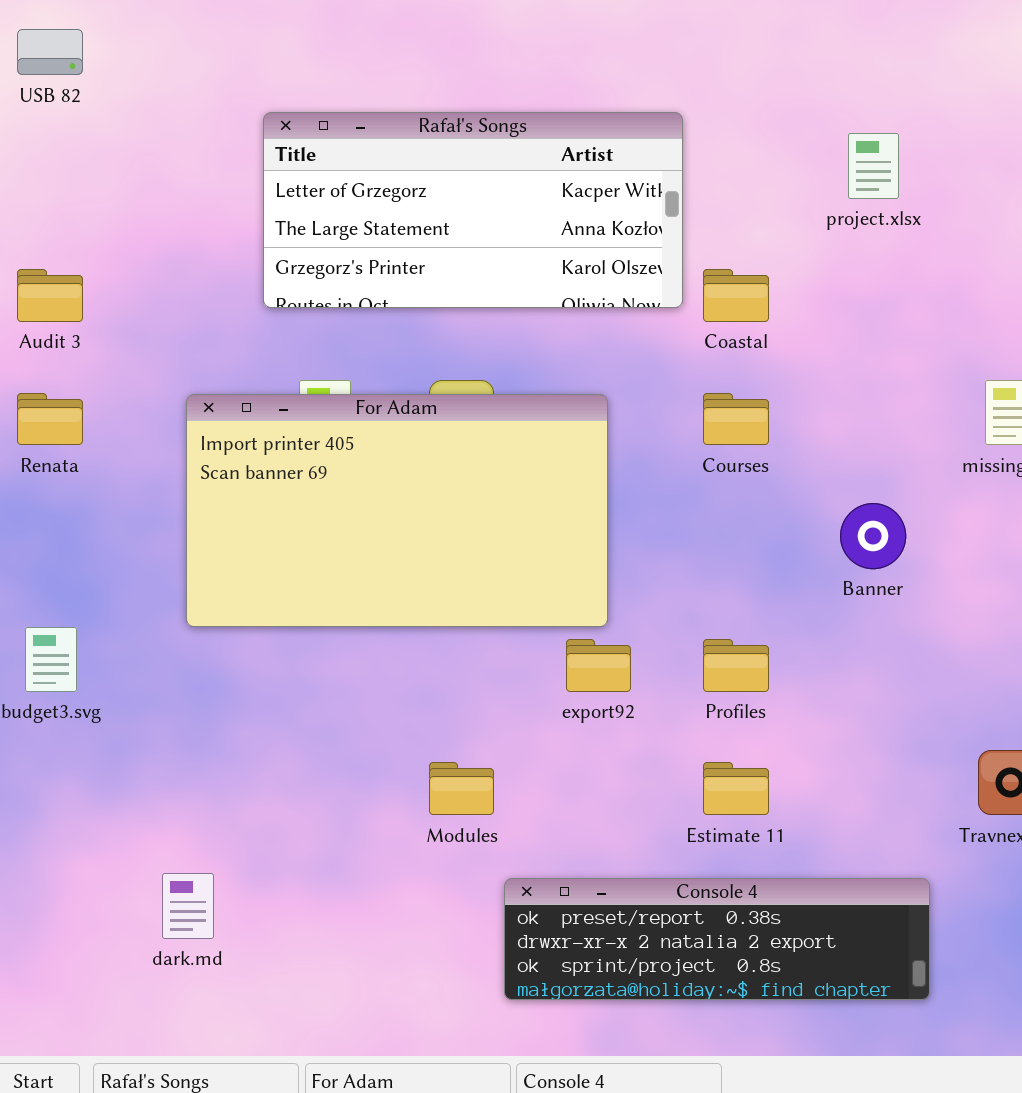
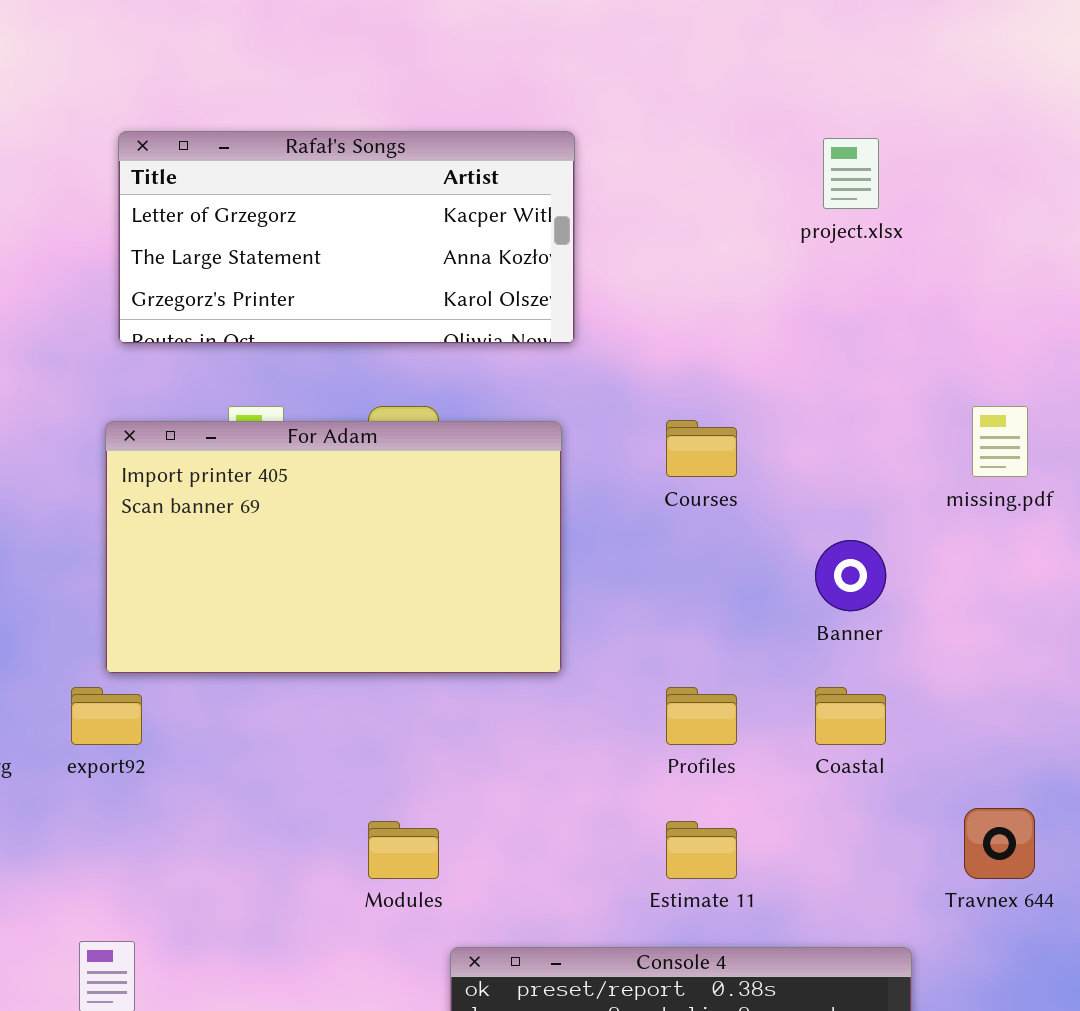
Rafał's Songs: [263,112,683,308] -> [118,131,575,344], moved
Coastal: [703,269,769,322] -> [815,687,886,745], moved
export92: [566,639,631,692] -> [71,687,142,745], moved

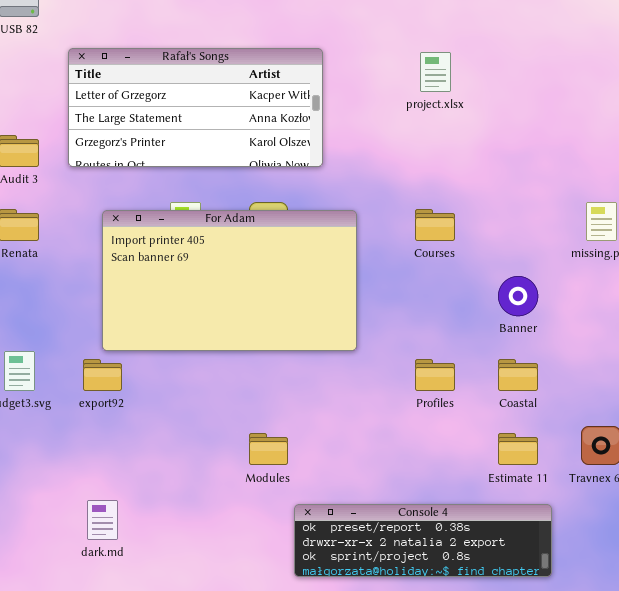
Rafał's Songs: [118,131,575,344] -> [68,48,323,167], moved
project.xlsx: [823,138,879,209] -> [420,52,451,92], moved
Estimate 11: [666,821,737,879] -> [498,433,538,465], moved

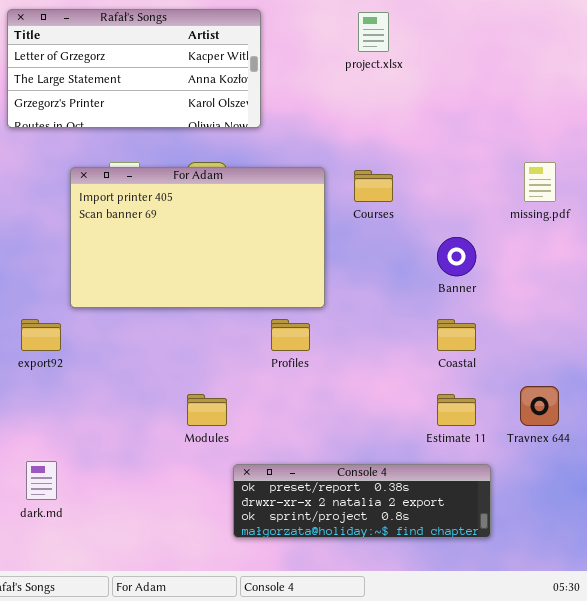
For Adam: [102,210,357,351] -> [70,167,325,308], moved
Profiles: [415,359,455,391] -> [271,319,310,351], moved

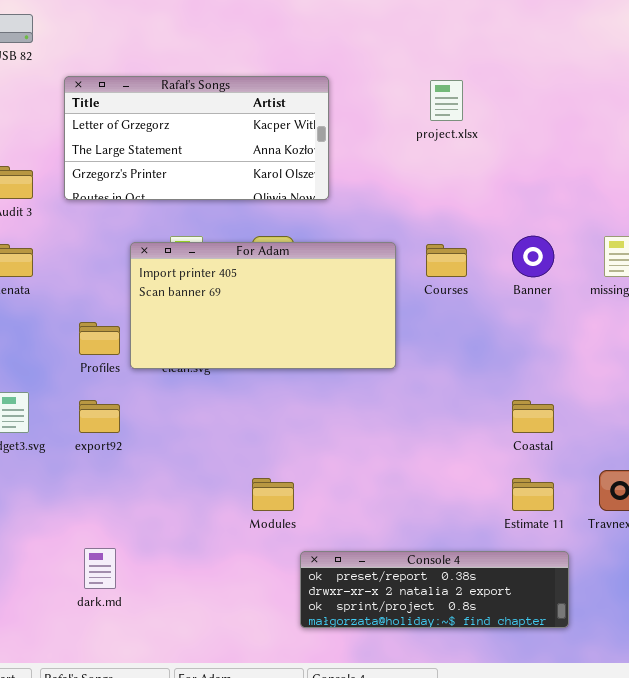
For Adam: [70,167,325,308] -> [130,242,396,369], resized
Banner: [437,237,476,276] -> [512,236,554,277], moved
Profiles: [271,319,310,351] -> [79,322,120,355], moved

